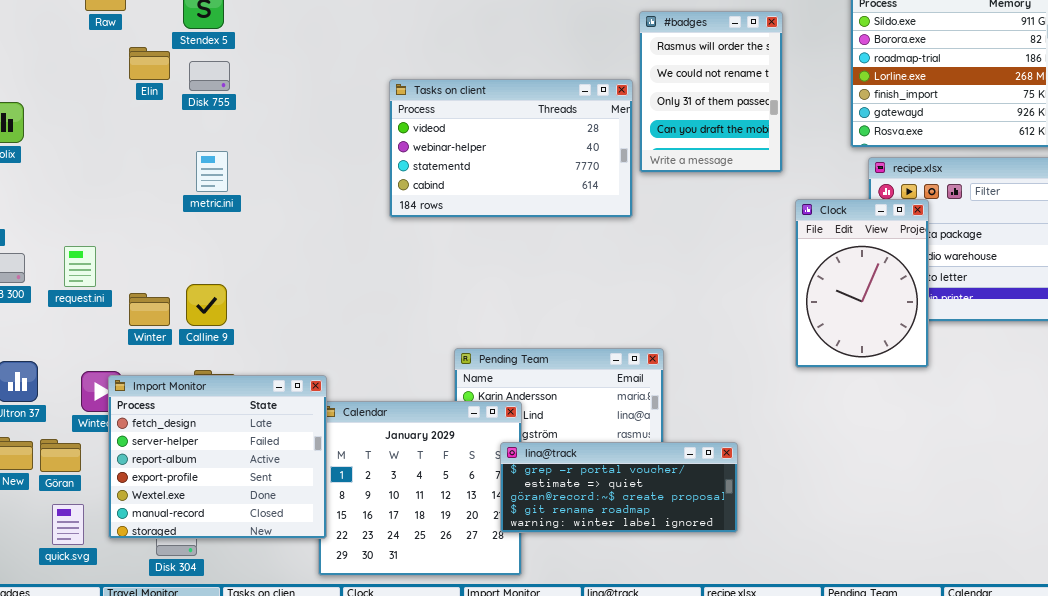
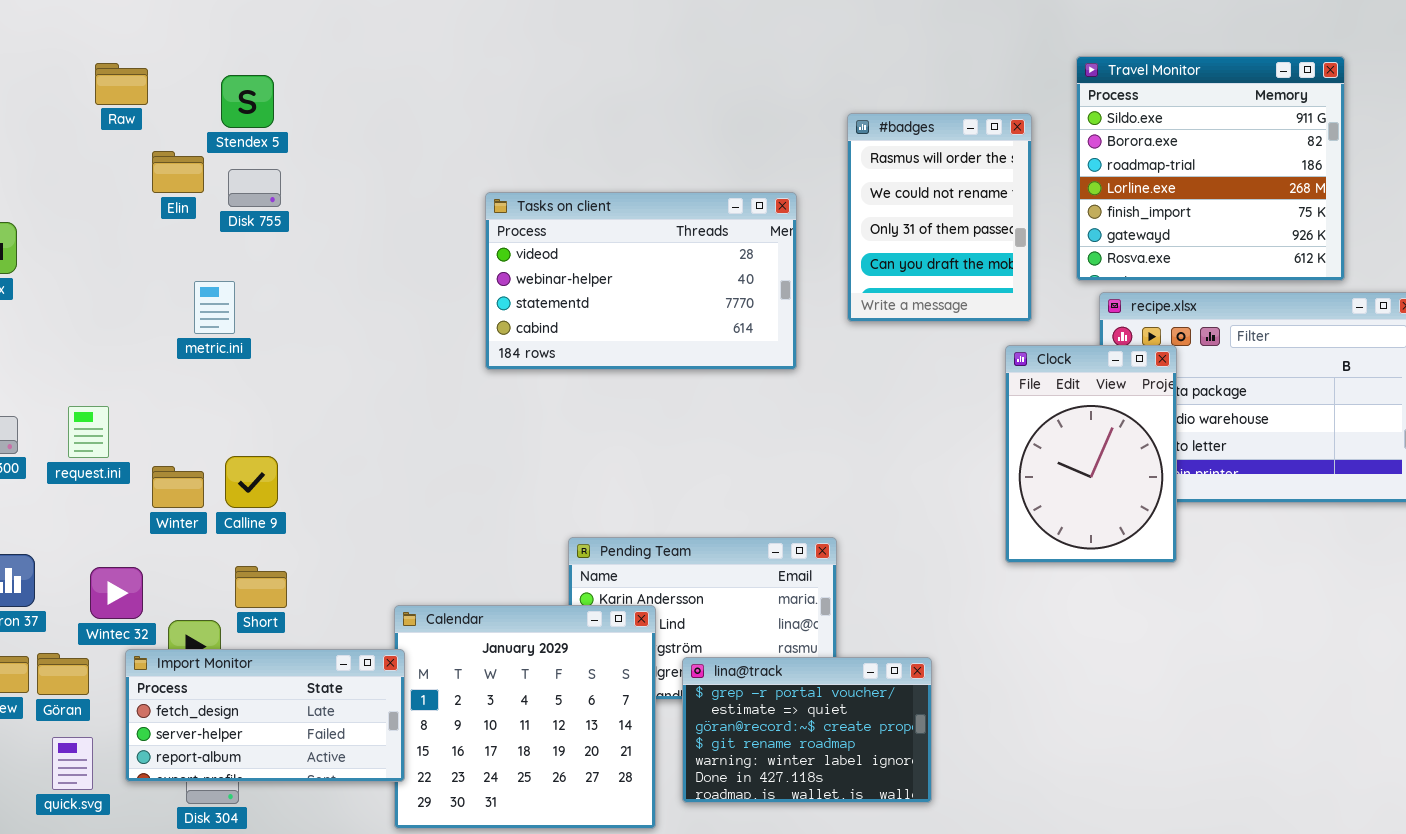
#badges: [639,11,783,173] -> [847,113,1032,322], moved
metric.ini: [196,151,228,192] -> [194,281,235,334], moved
Import Monitor: [108,375,327,539] -> [125,649,405,782], resized
lina@track: [500,442,738,533] -> [682,657,932,803], resized

